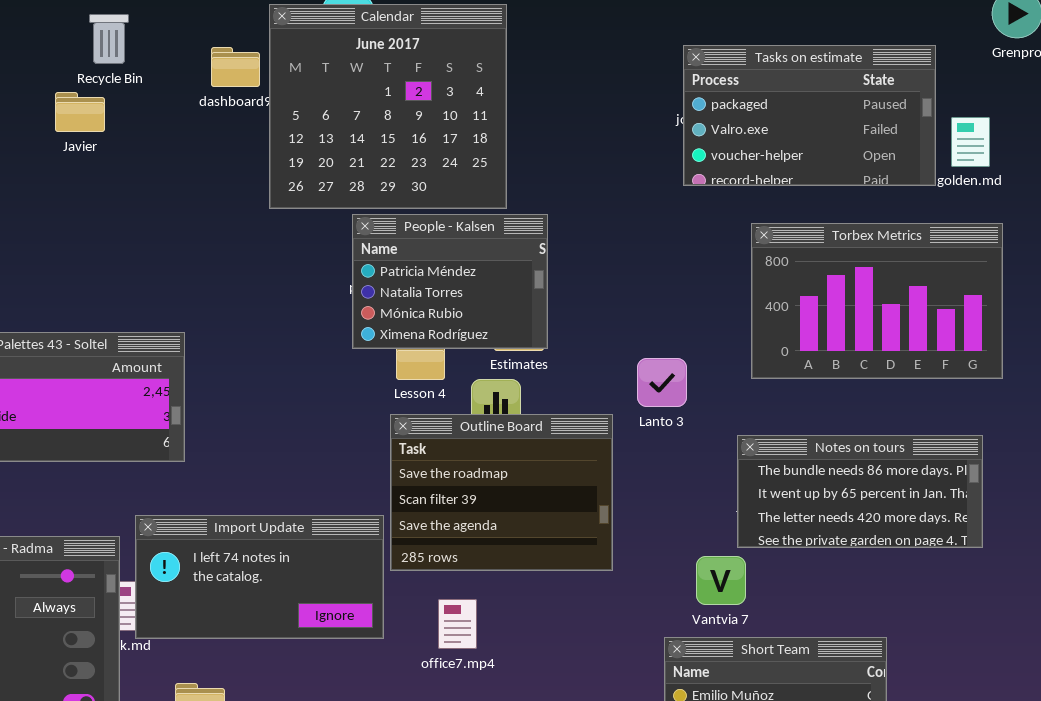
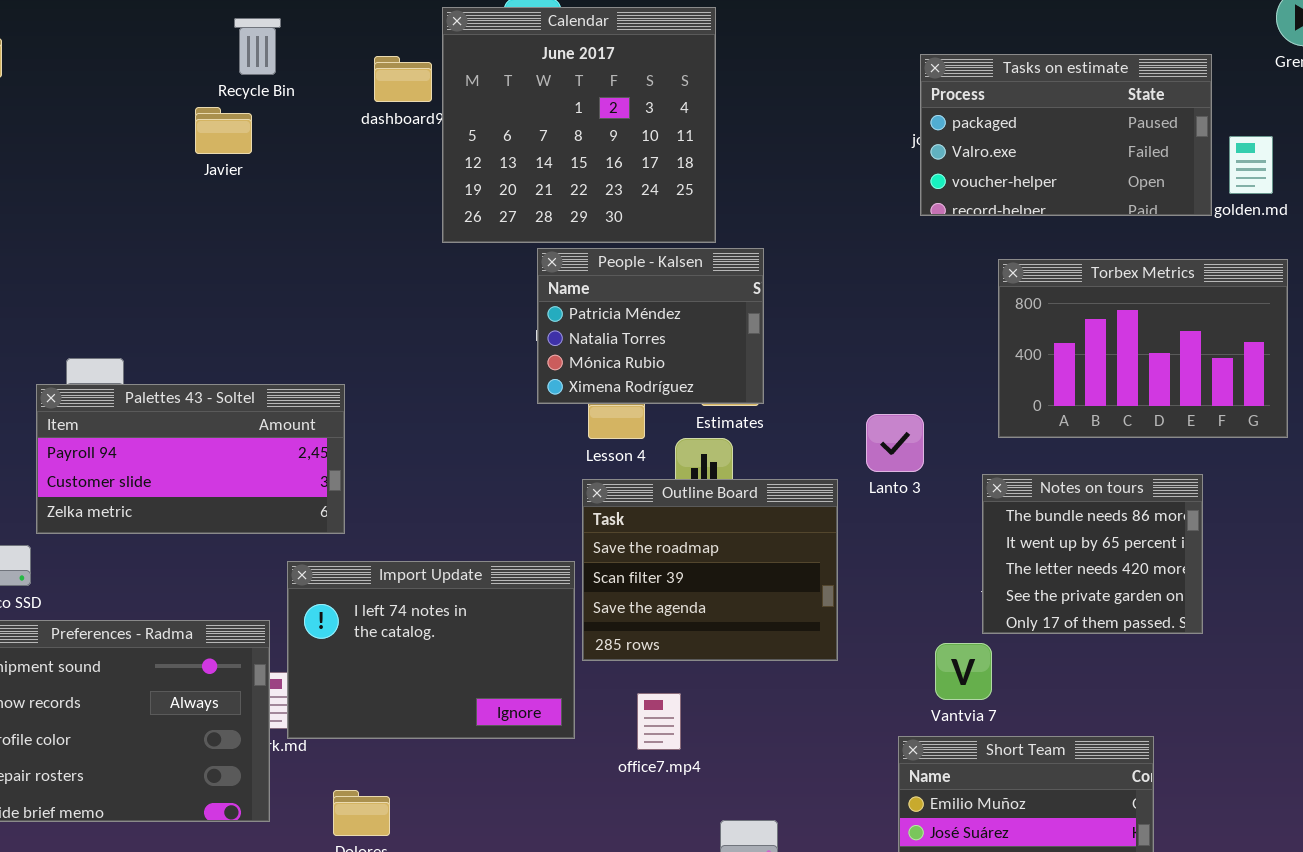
Notes on tours: [737,435,983,548] -> [982,474,1203,634], resized
Import Update: [135,515,384,639] -> [287,561,575,739], resized

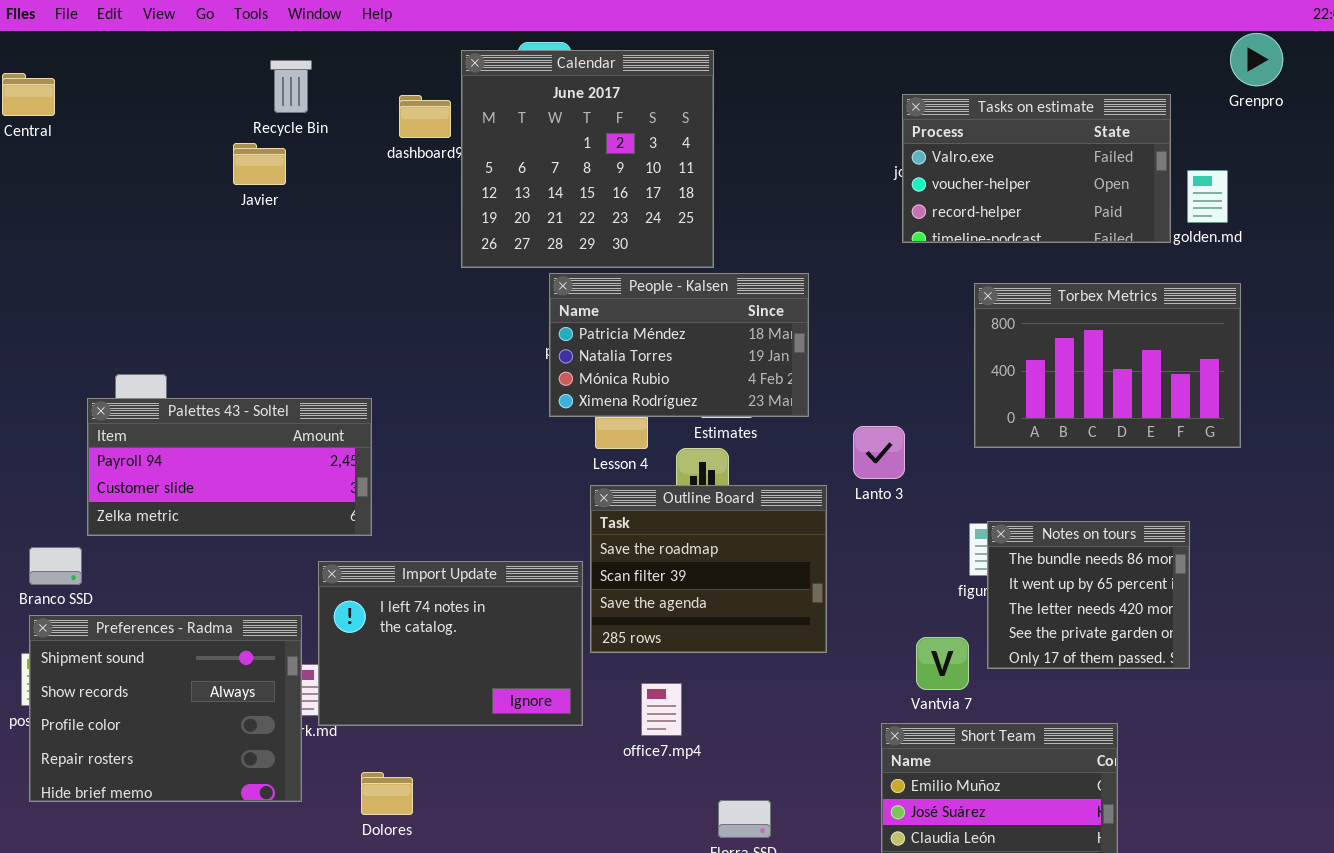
Tasks on estimate: [920,54,1212,216] -> [902,94,1171,243], scrolled down 1 row
People - Kalsen: [537,248,764,404] -> [549,273,809,417], resized
Notes on tours: [982,474,1203,634] -> [987,521,1190,669], moved

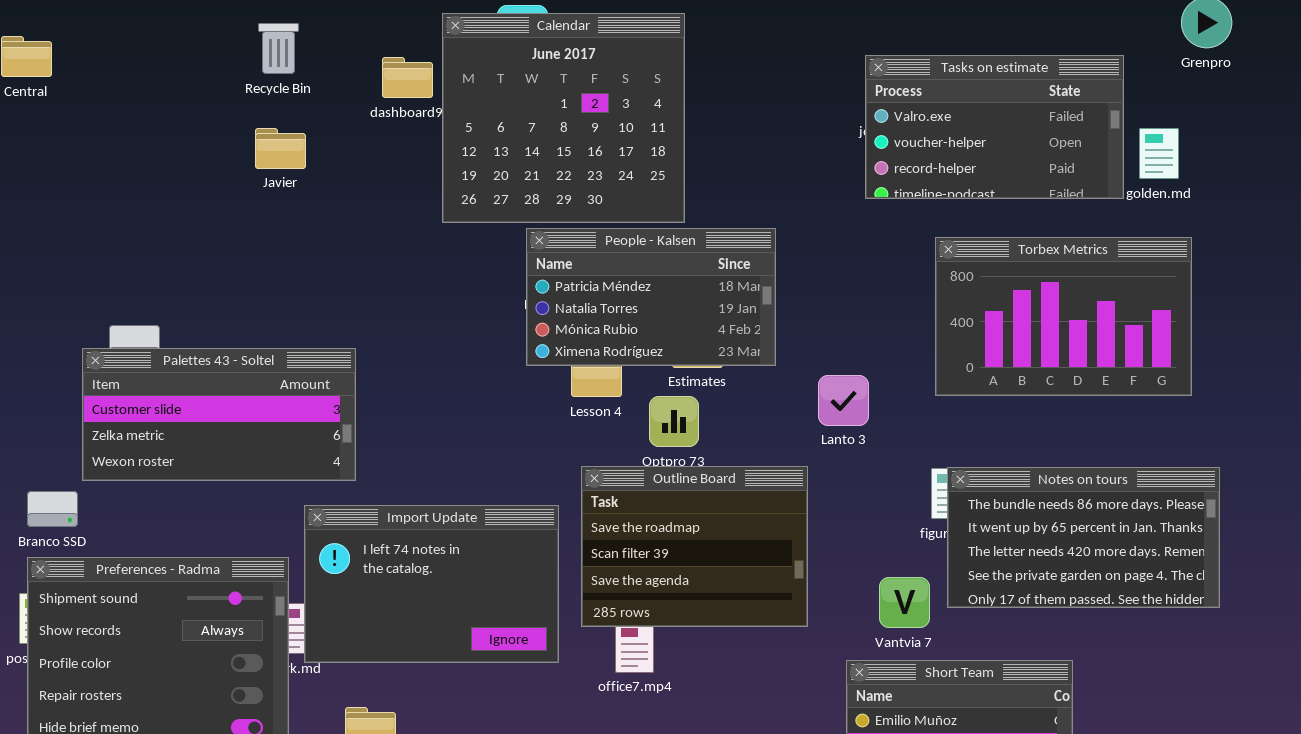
Javier: [233,143,286,185] -> [255,128,306,169], moved
Palettes 43 - Soltel: [87,398,372,536] -> [82,348,356,481], scrolled down 1 row
Outline Board: [590,485,827,653] -> [581,466,808,627], moved
Notes on tours: [987,521,1190,669] -> [947,467,1220,608], resized

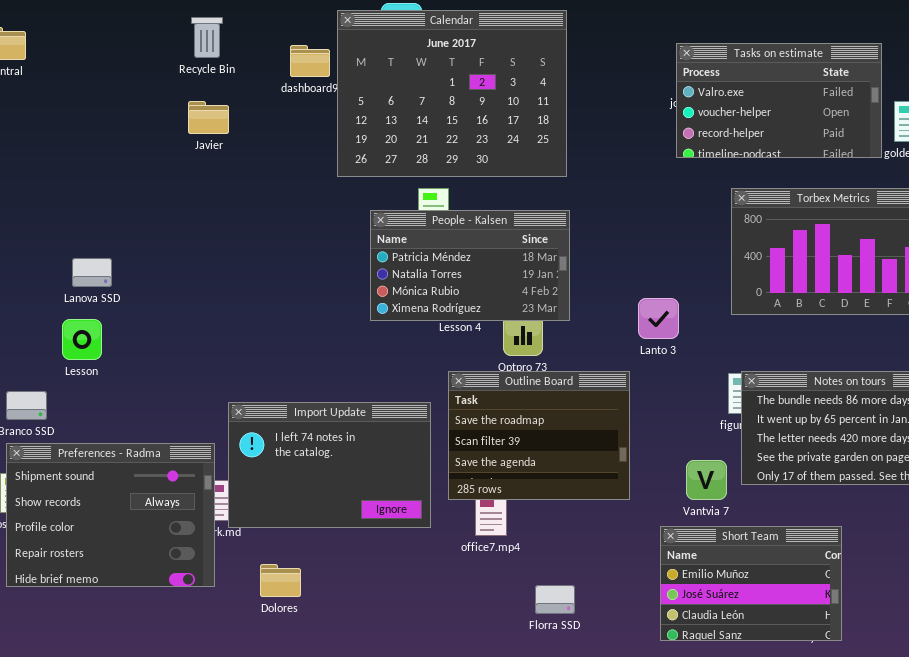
Calendar: [442,13,685,223] -> [337,10,567,177], resized
People - Kalsen: [526,228,776,366] -> [370,210,570,321], moved
Palettes 43 - Soltel: [82,348,356,481] -> none, closed

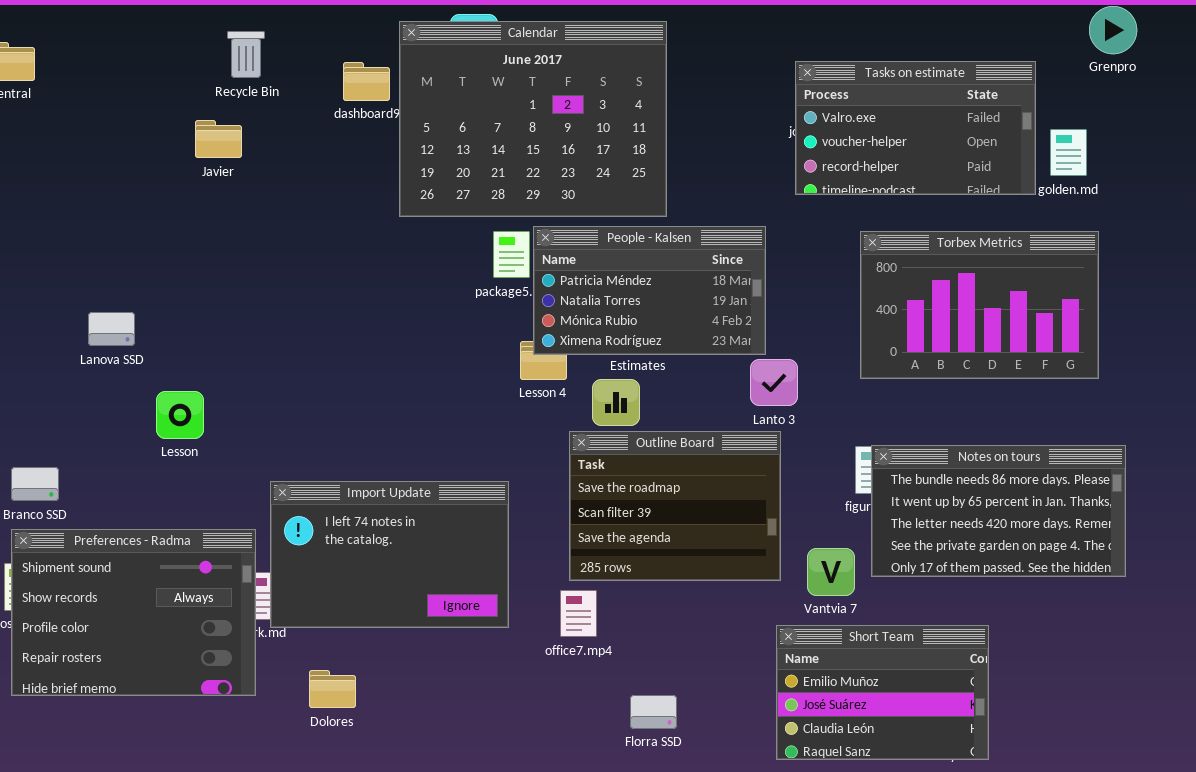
Javier: [188,101,229,134] -> [195,120,242,158], moved
People - Kalsen: [370,210,570,321] -> [533,226,766,355], moved
Lesson: [62,319,102,360] -> [156,391,204,439], moved
Outline Board: [448,371,630,500] -> [569,431,781,581], moved

